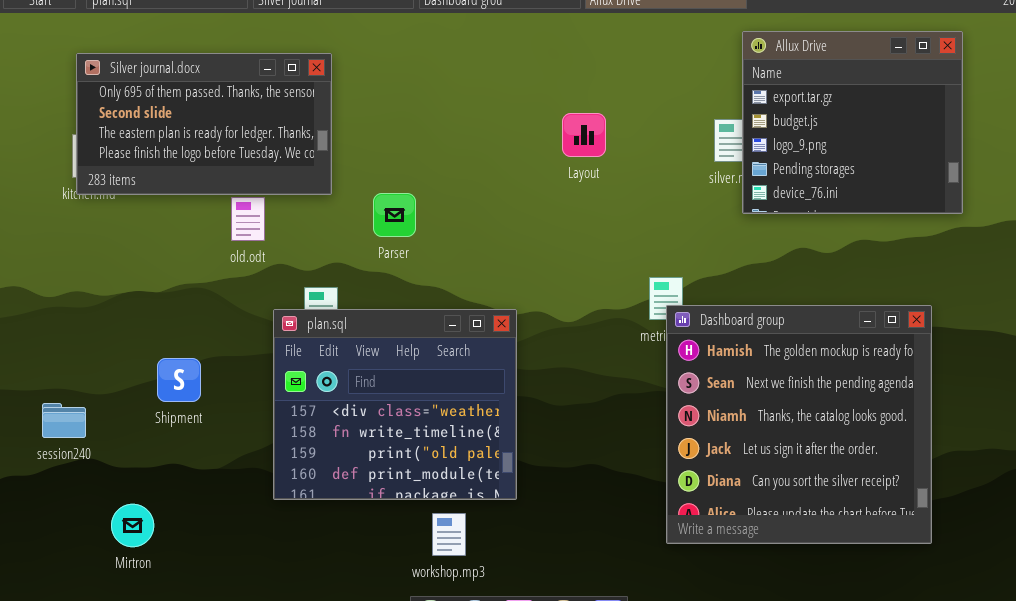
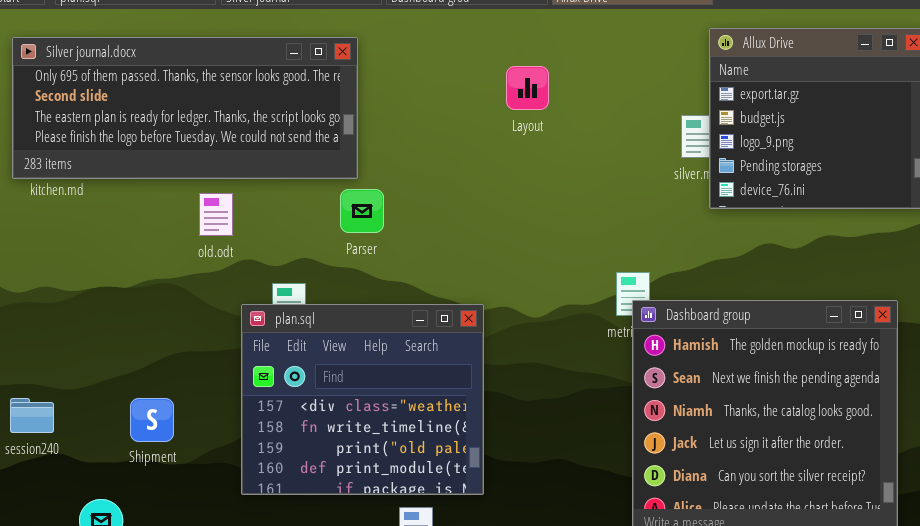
Silver journal.docx: [76,53,332,195] -> [12,37,358,179], moved, resized
Layout: [562,113,606,157] -> [506,66,549,110], moved
Shipment: [157,358,201,402] -> [130,398,174,442], moved

